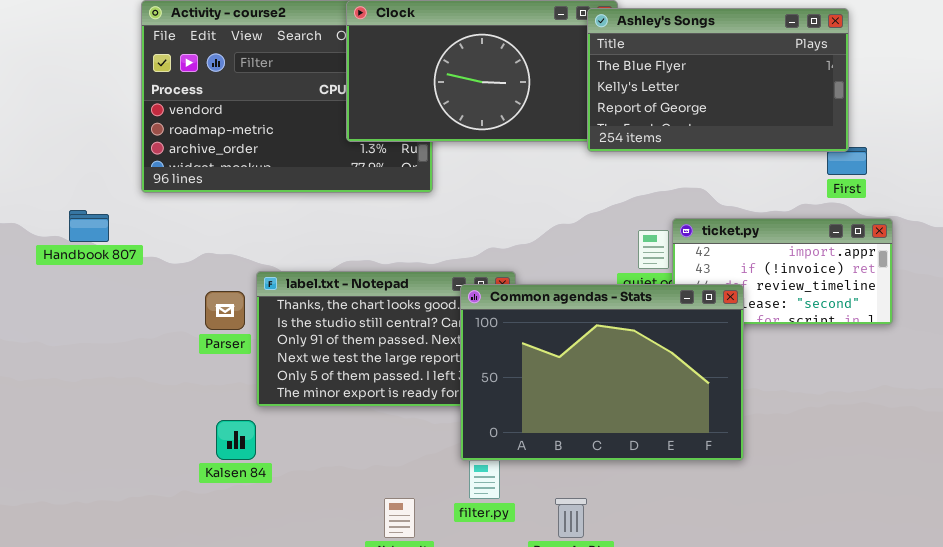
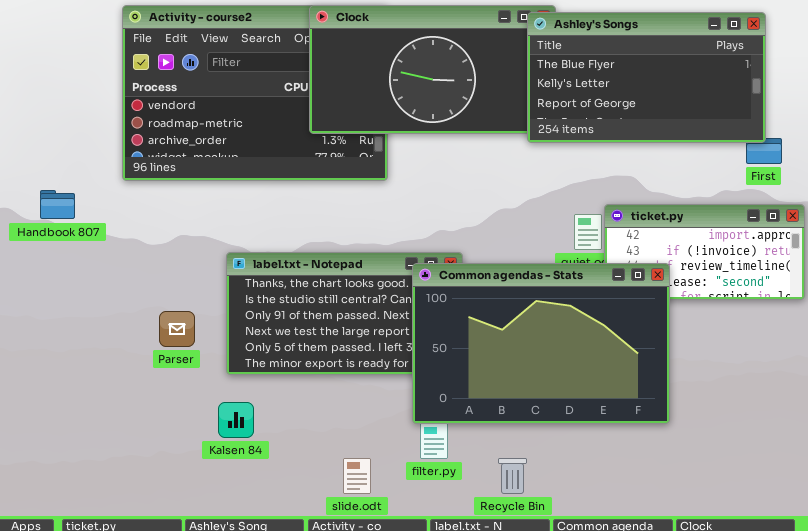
Handbook 807: [69,210,109,242] -> [40,190,75,219], moved
Parser: [205,291,245,330] -> [159,311,195,347], moved
Kalsen 84: [216,420,256,460] -> [218,402,254,438], moved

